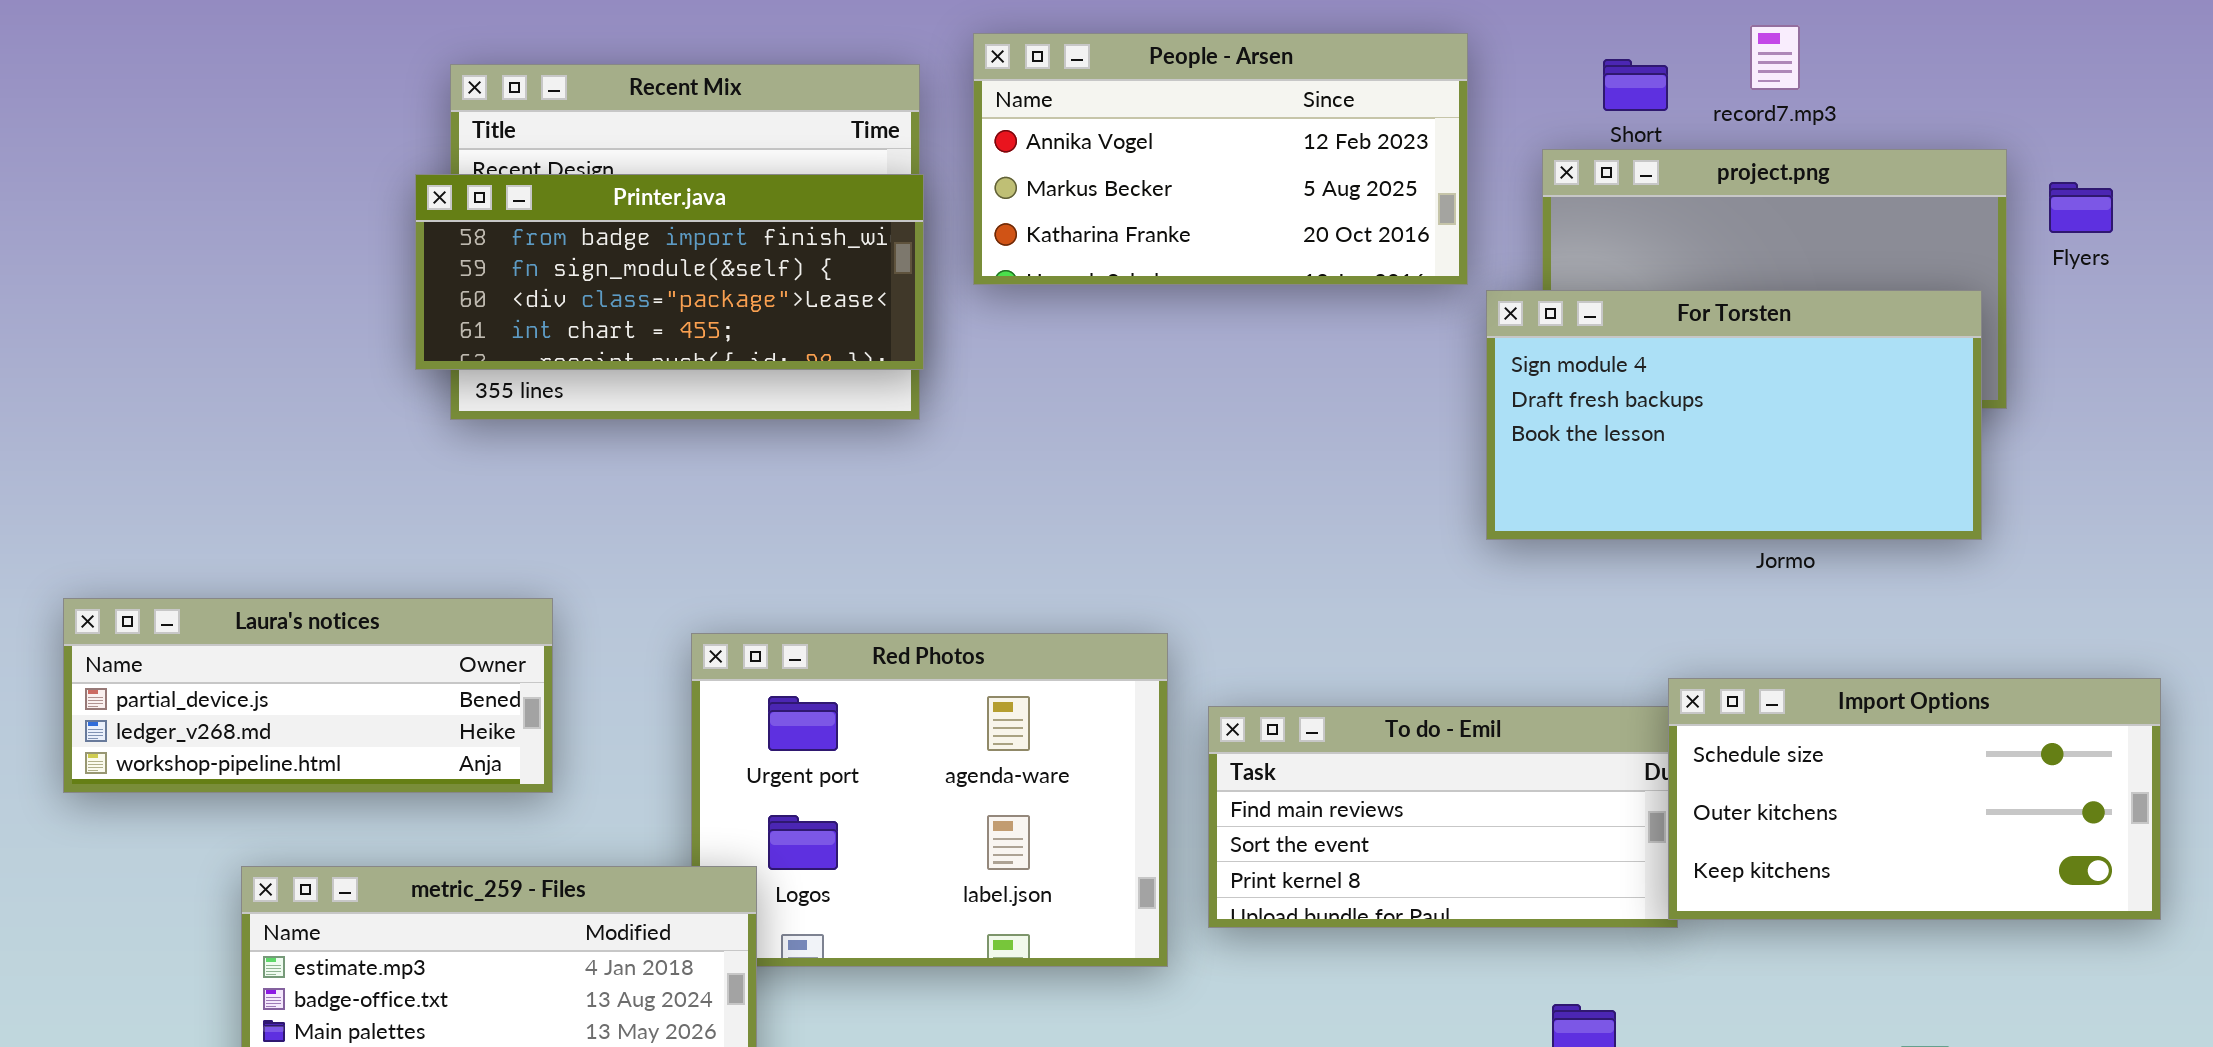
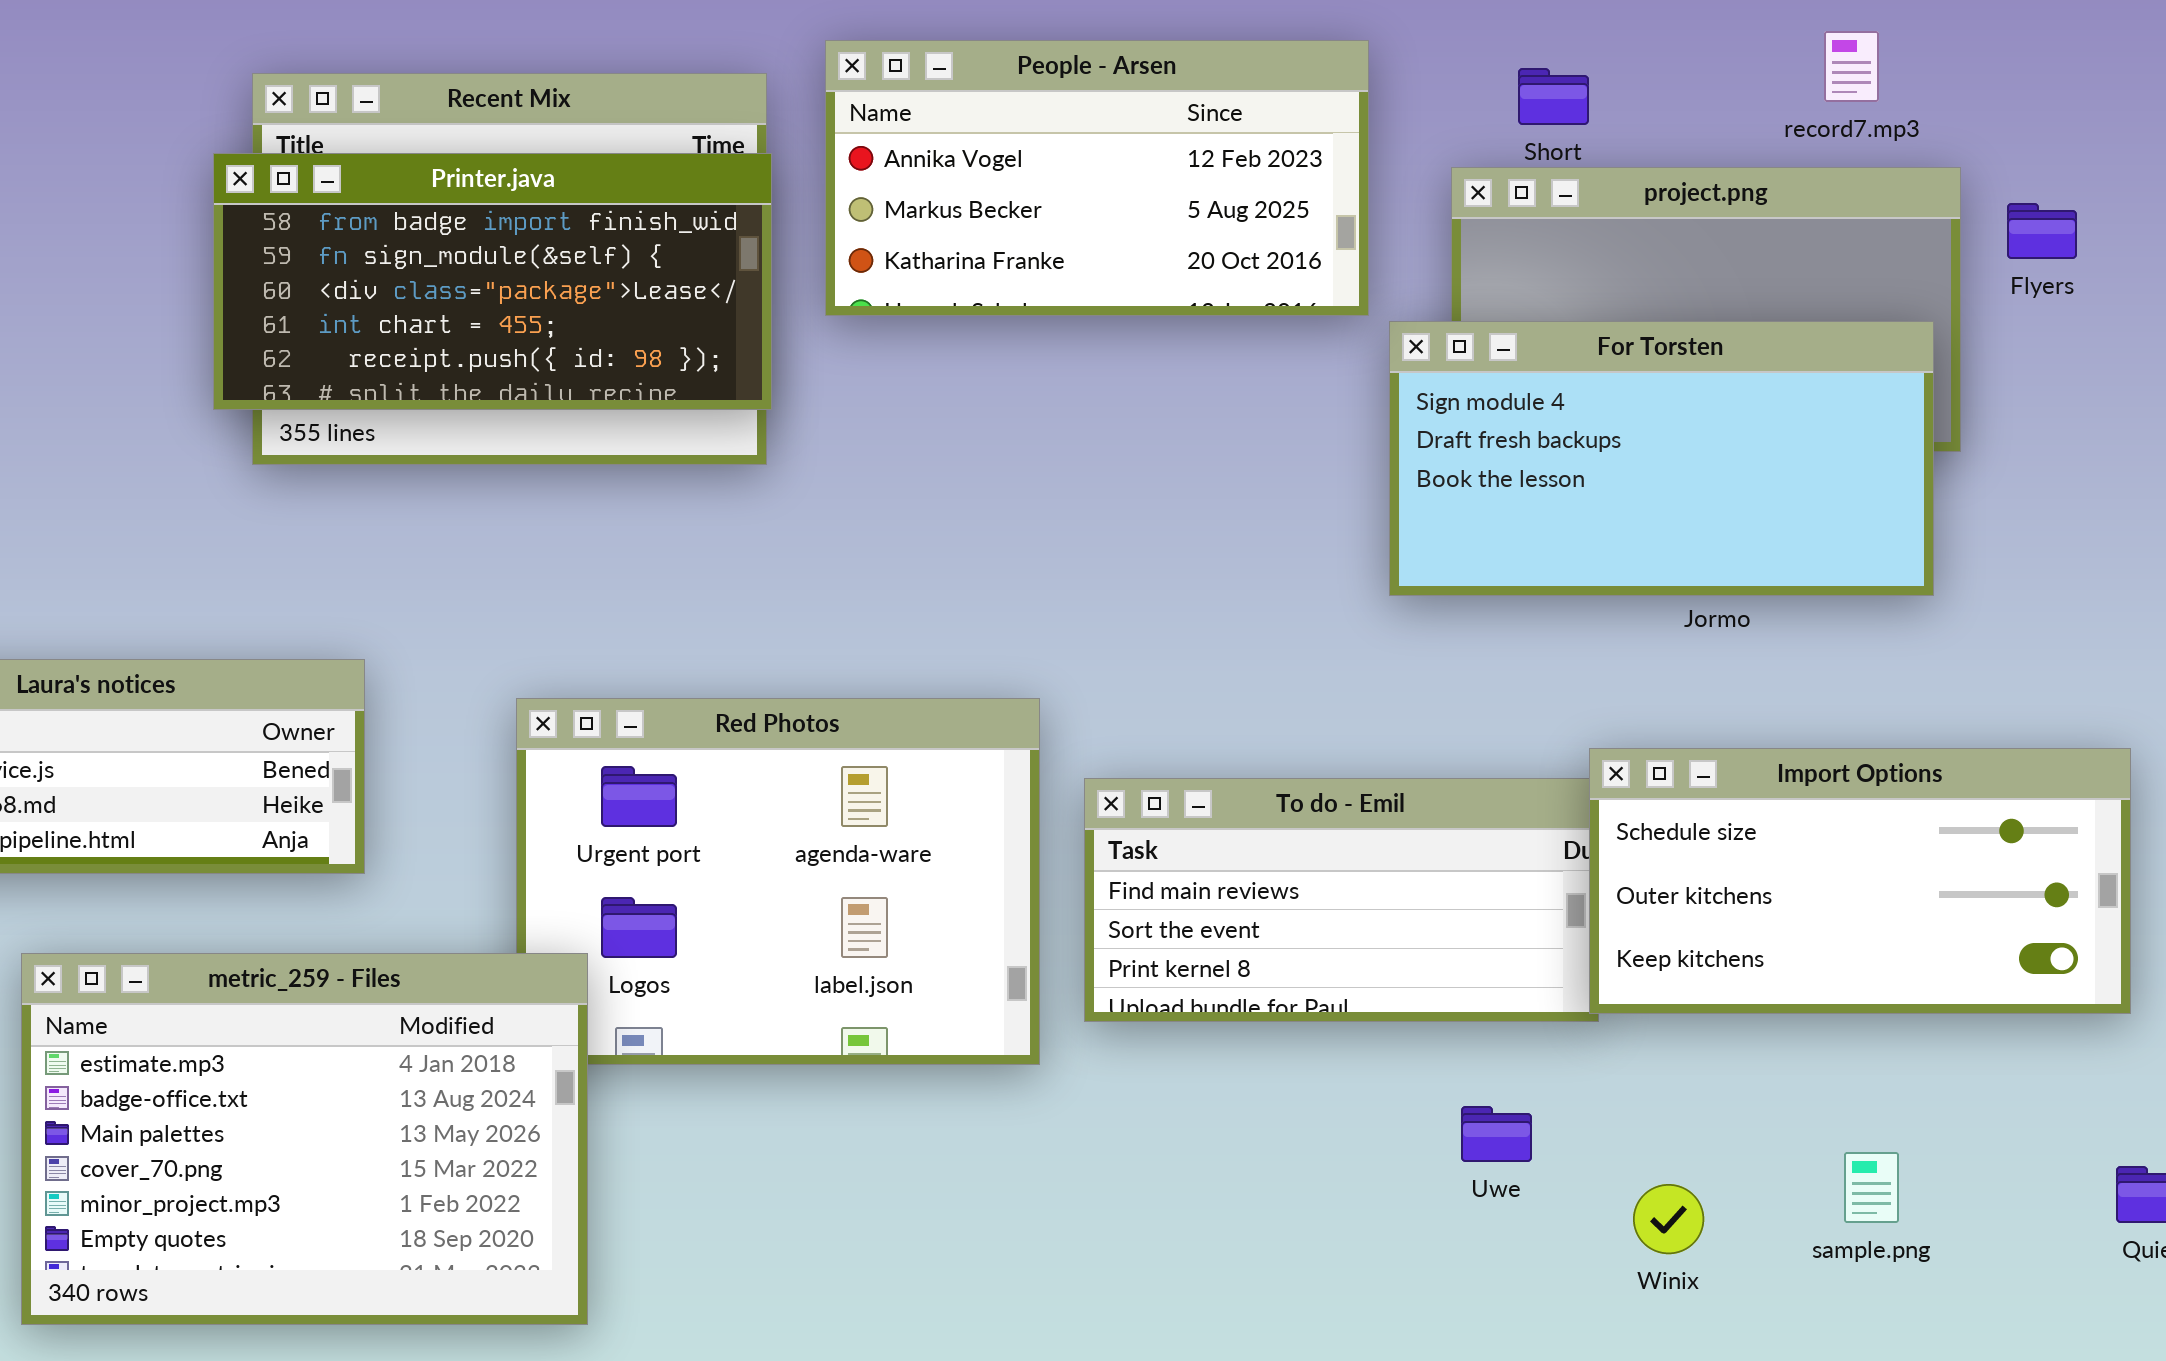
record7.mp3: [1750,25,1800,90] -> [1824,31,1879,102], moved
Printer.java: [415,174,924,370] -> [213,153,772,410], resized

